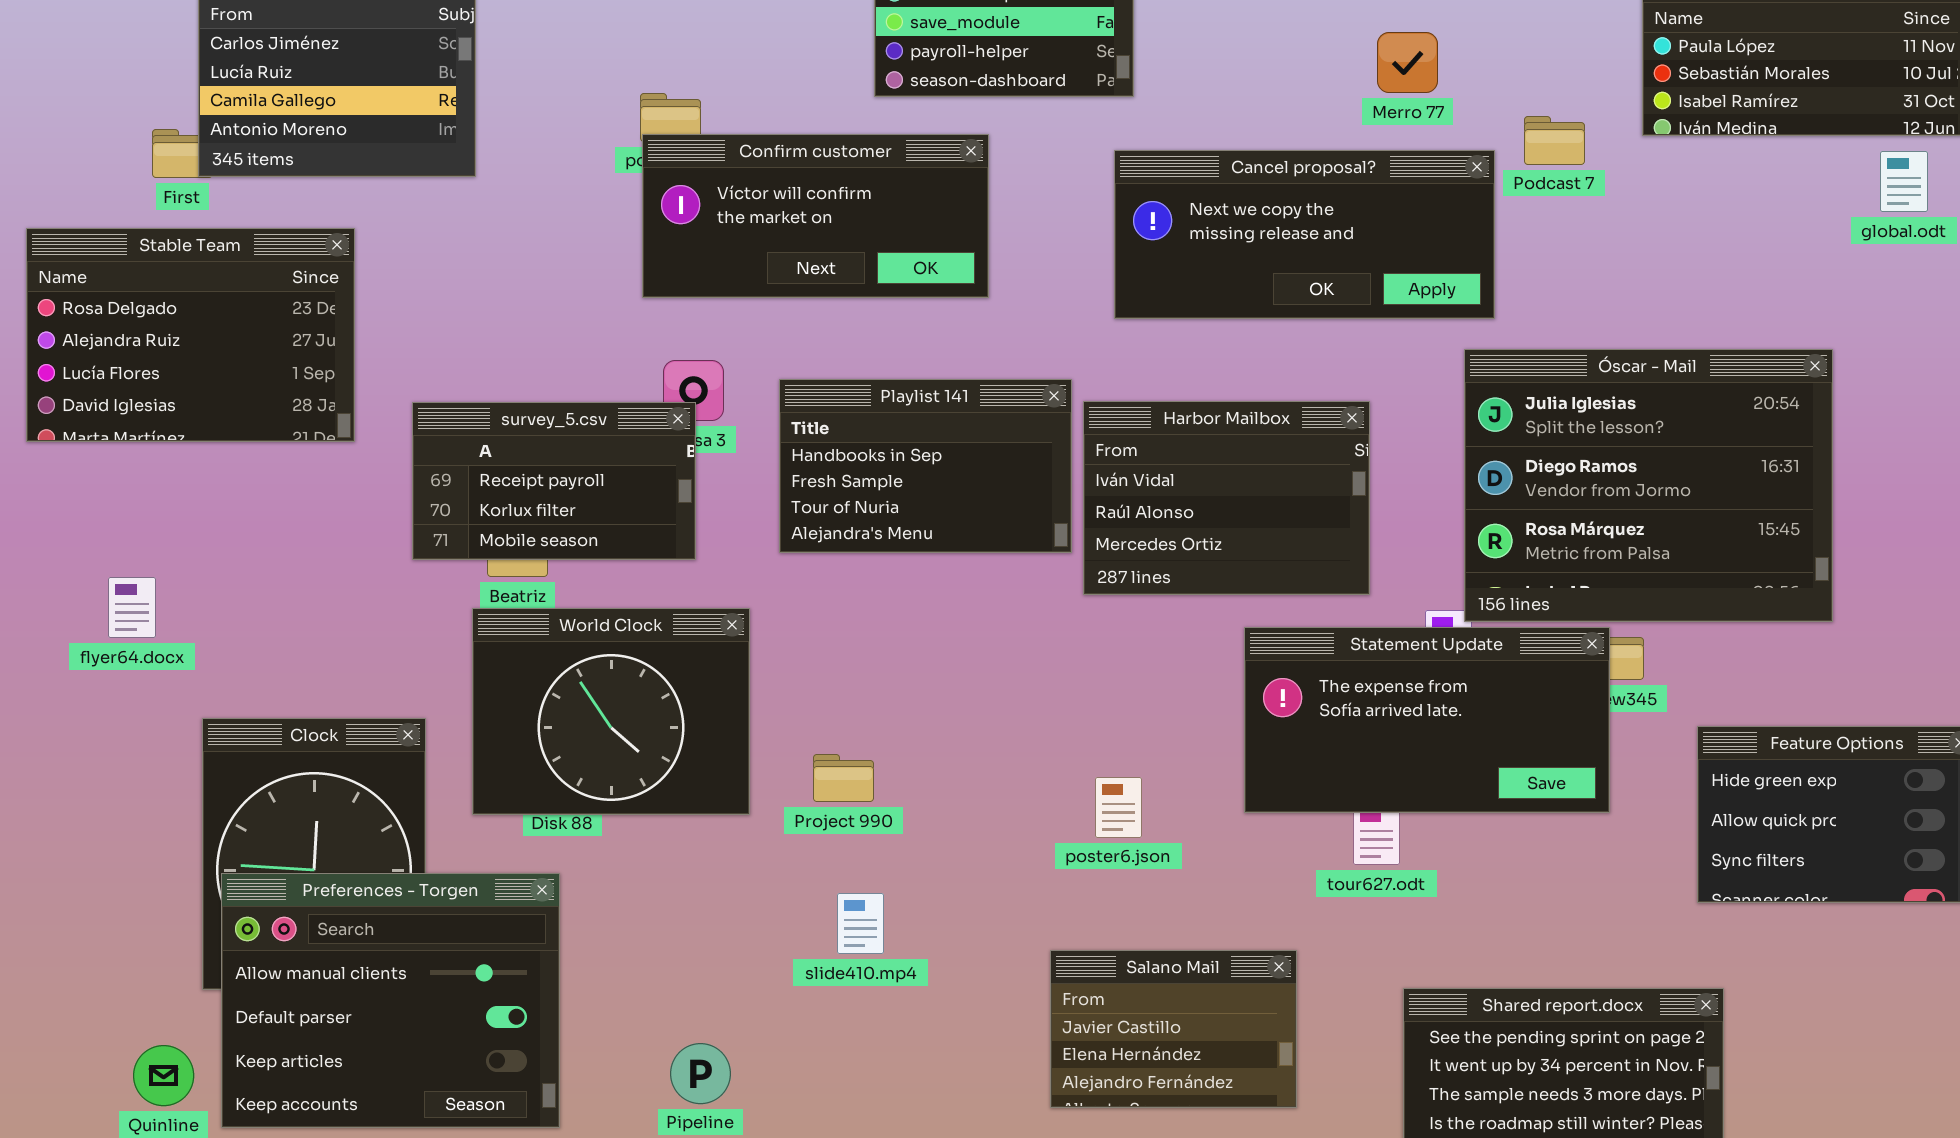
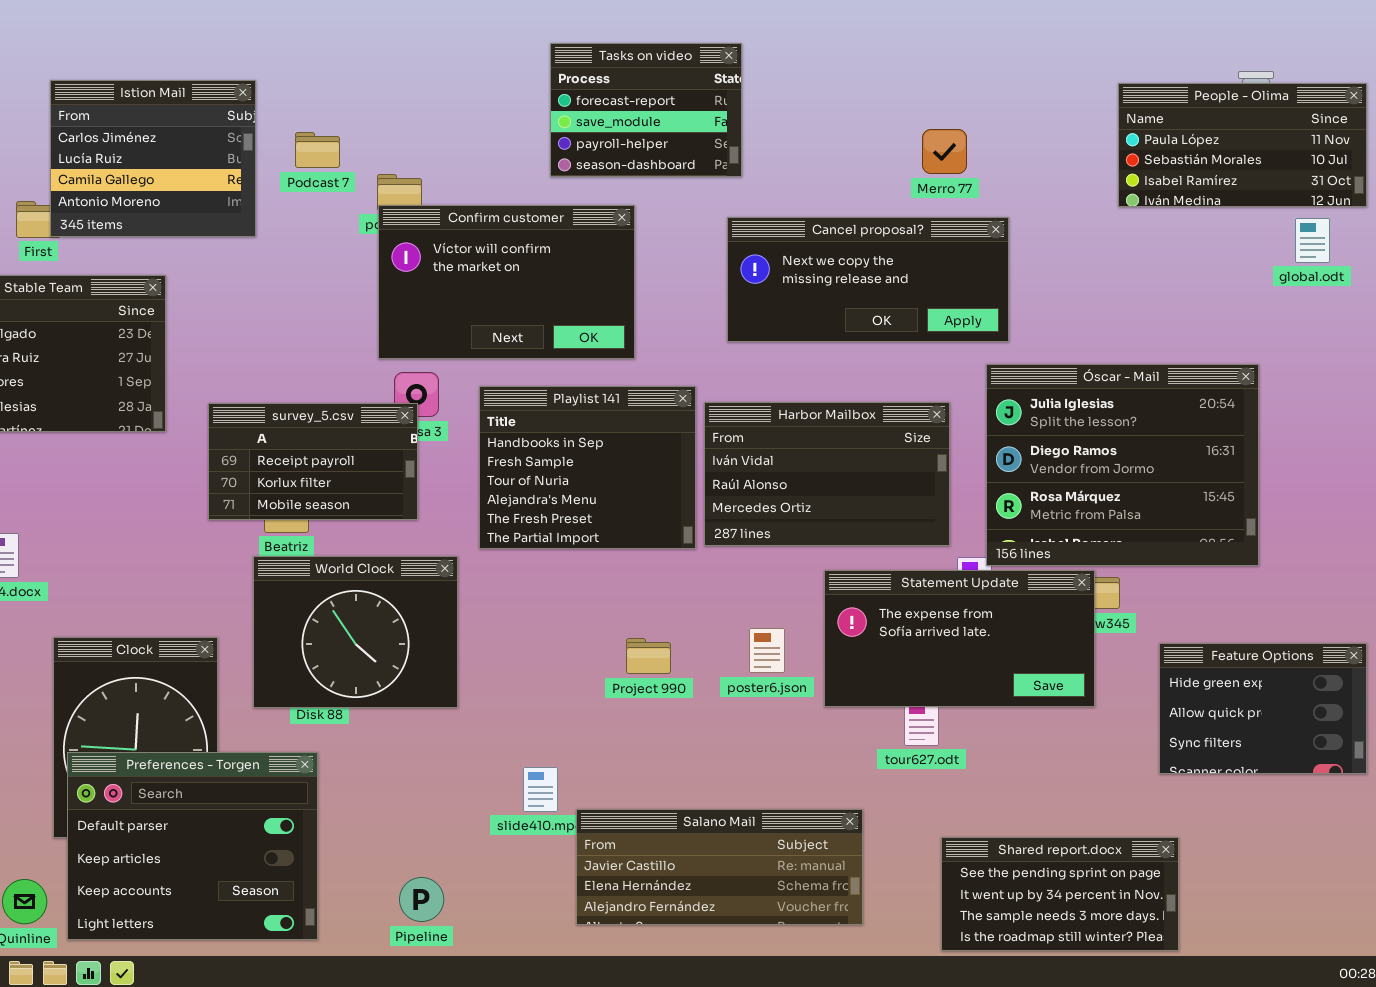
Podcast 7: [1524,116,1585,165] -> [295,132,340,168], moved
Confirm customer: [642,134,989,298] -> [378,205,635,359], resized
Playlist 141: [779,379,1072,553] -> [479,386,696,549], resized
Harbor Mailbox: [1083,401,1370,595] -> [704,402,950,546], resized
Project 990: [813,754,874,802] -> [626,638,671,674], moved
poster6.json: [1095,777,1142,838] -> [749,628,785,673], moved
Preferences - Torgen: [221,873,560,1128] -> [67,752,318,940], scrolled down 1 row
Salano Mail: [1050,950,1297,1108] -> [576,809,863,925], resized

